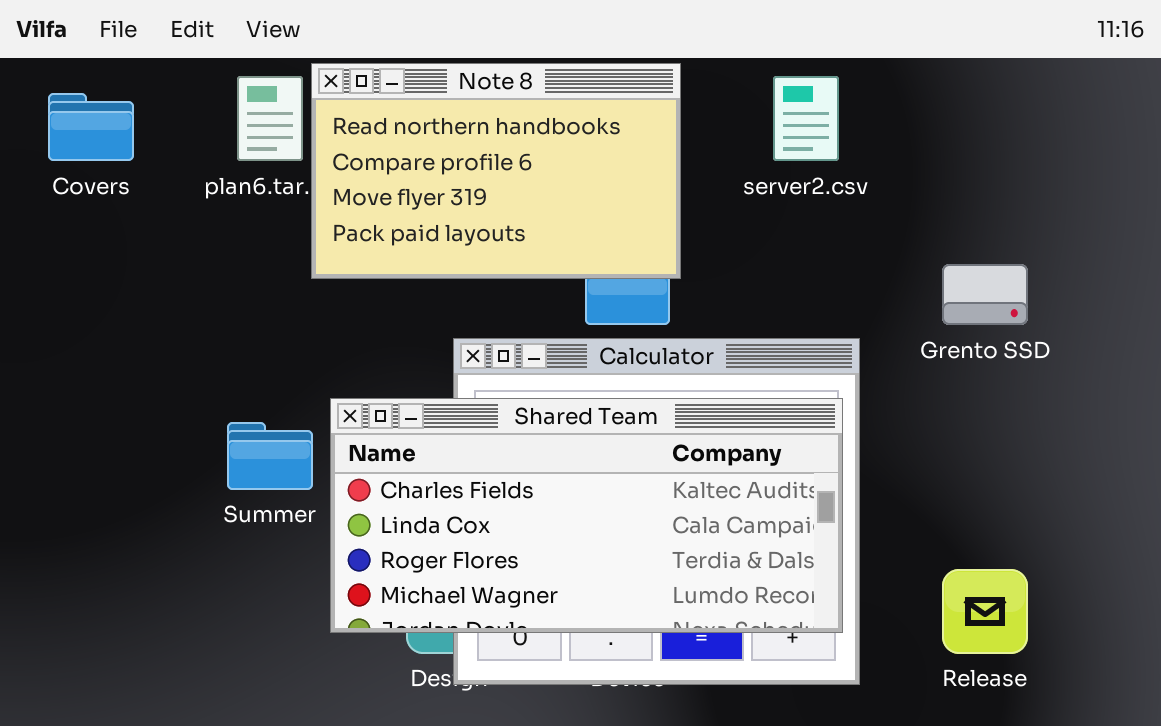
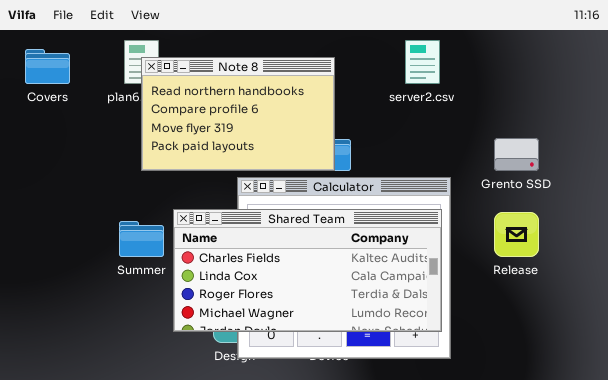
Note 8: [311,63,681,279] -> [141,57,335,171], moved
Release: [942,569,1028,654] -> [494,212,539,257], moved

